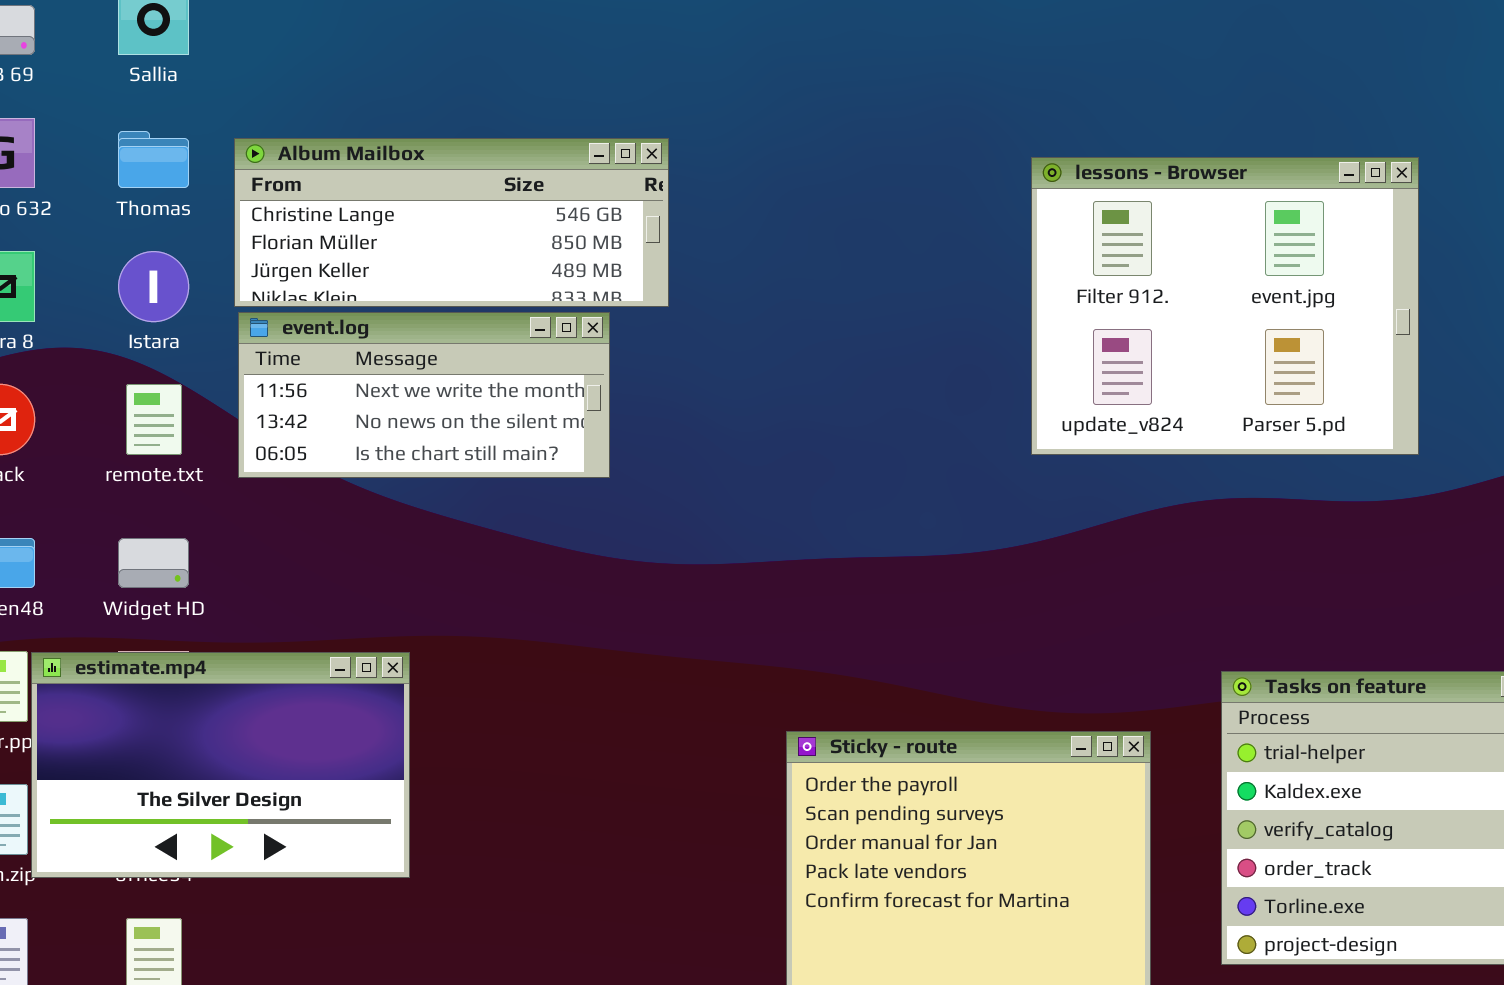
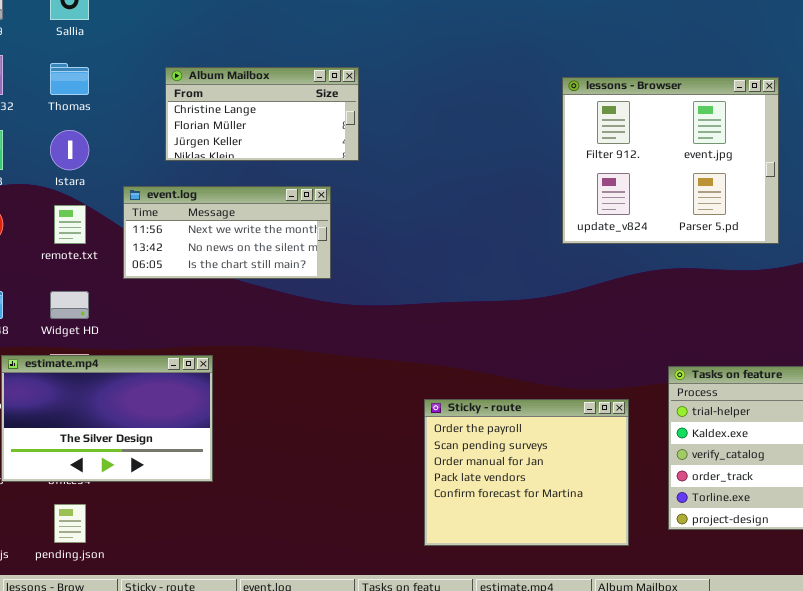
Album Mailbox: [234,138,669,307] -> [165,67,359,161], resized
event.log: [238,312,610,478] -> [123,186,331,279], moved

